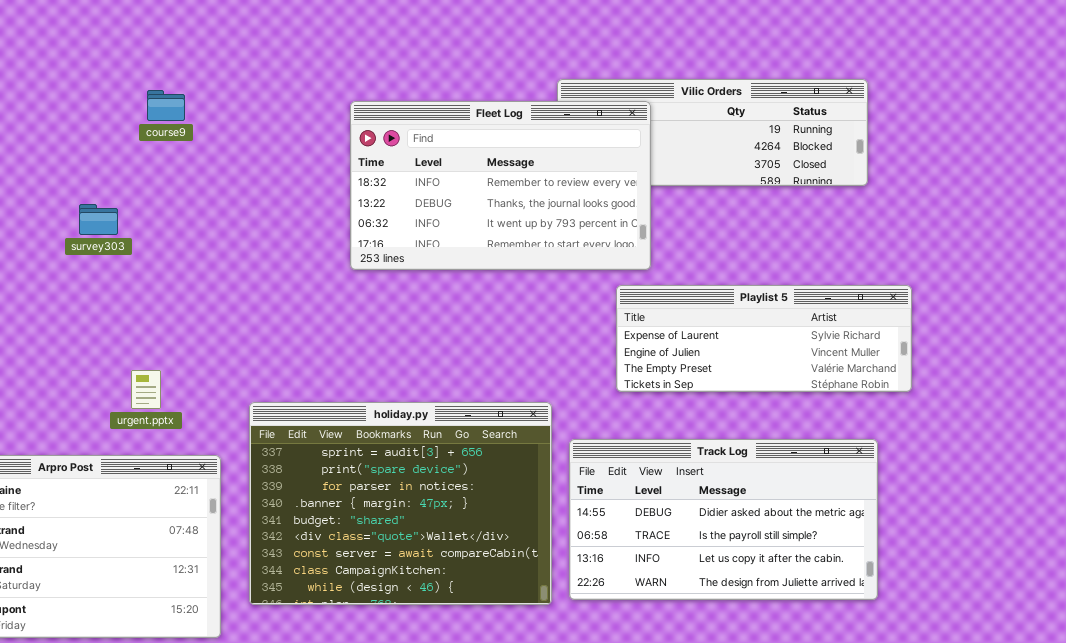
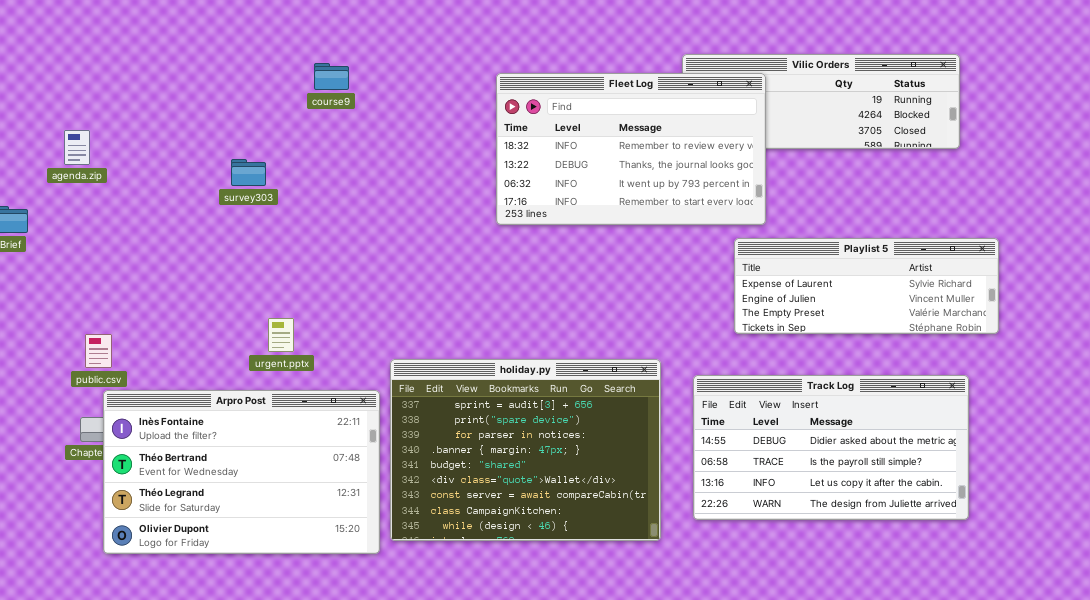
survey303: [79,204,118,235] -> [231,159,266,186], moved
urgent.pptx: [131,370,161,409] -> [268,318,294,352], moved
holiday.py: [249,402,552,605] -> [390,359,661,541], moved

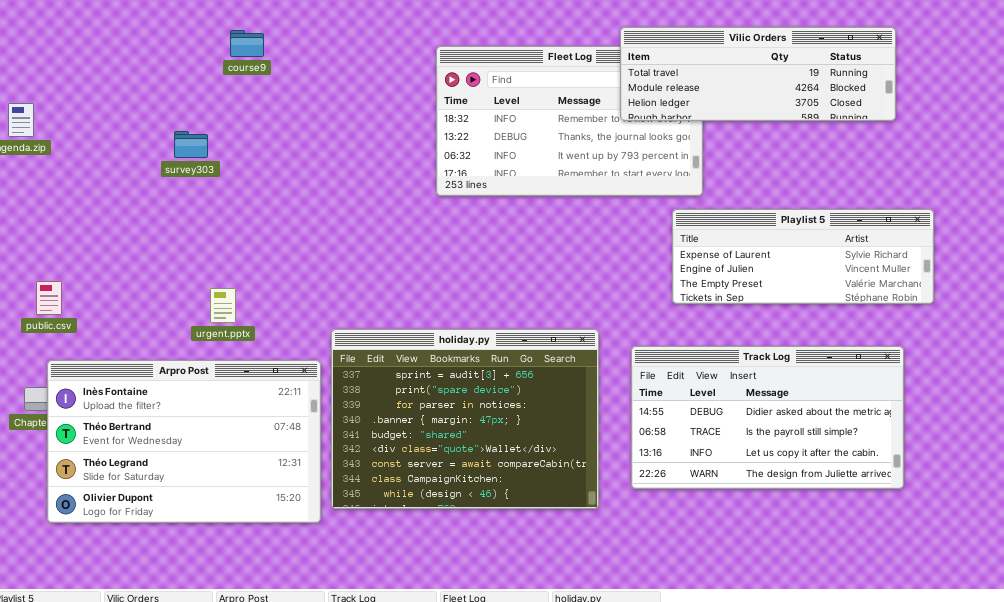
Vilic Orders: [682,54,960,149] -> [620,27,896,121], raised
course9: [314,63,349,90] -> [230,30,264,57], moved
public.csv: [85,334,112,368] -> [36,281,62,315], moved

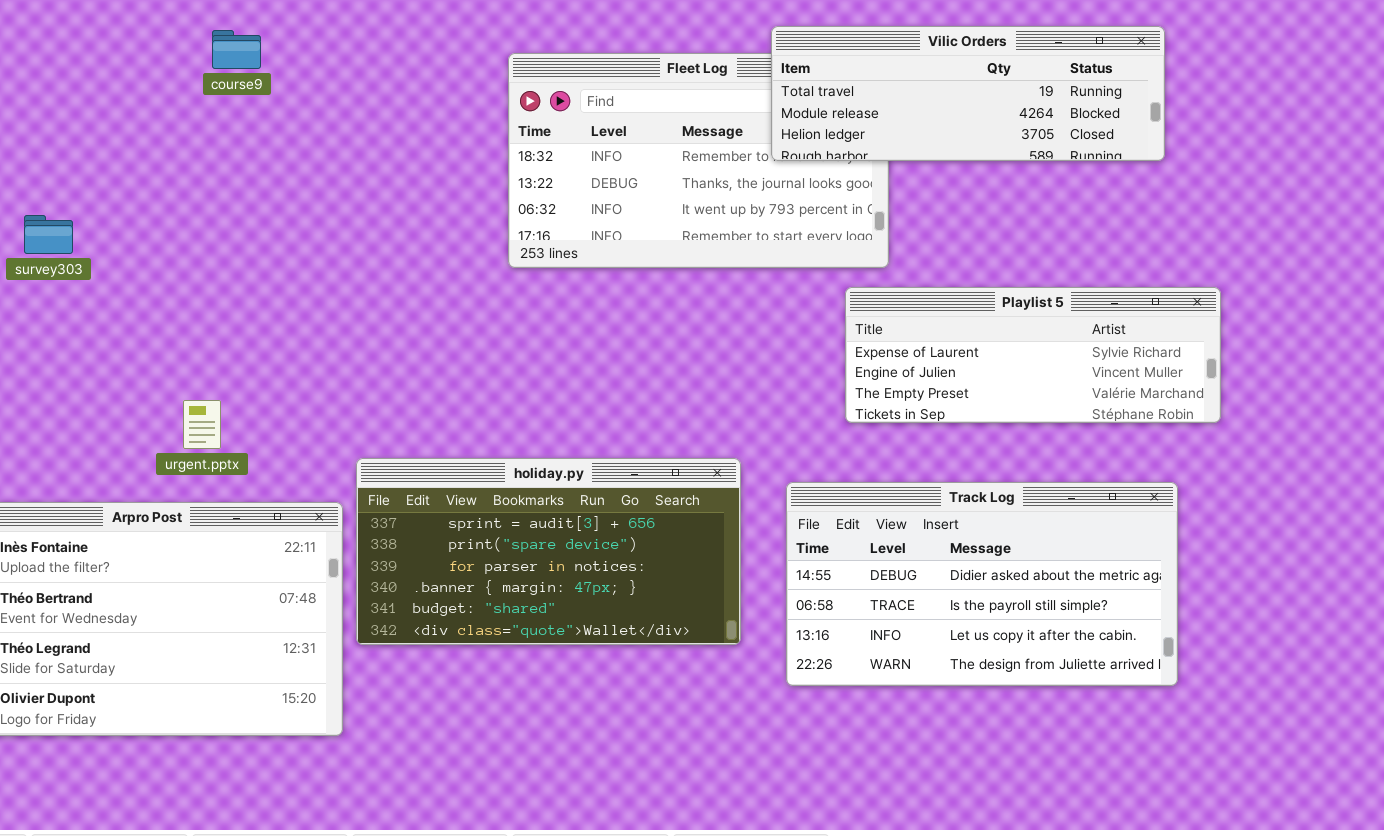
survey303: [174,131,208,158] -> [24,215,73,254], moved
holiday.py: [331,329,599,509] -> [356,458,741,645], resized

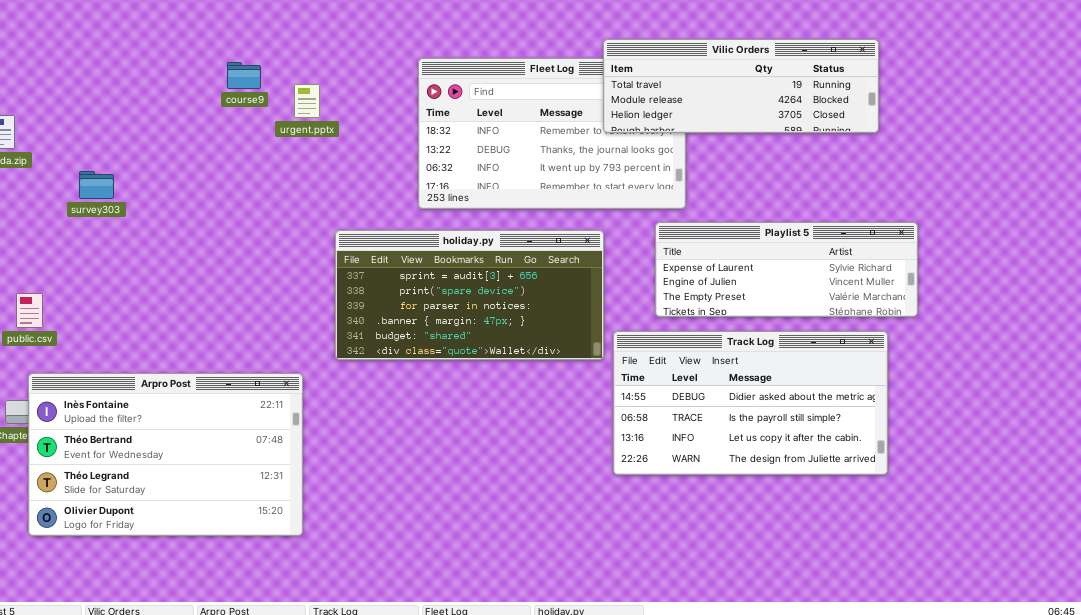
course9: [212,30,261,69] -> [227,62,261,89], moved
urgent.pptx: [183,400,221,449] -> [294,84,320,118], moved
holiday.py: [356,458,741,645] -> [335,230,604,360], moved
Track Log: [786,482,1178,686] -> [613,331,888,475], moved

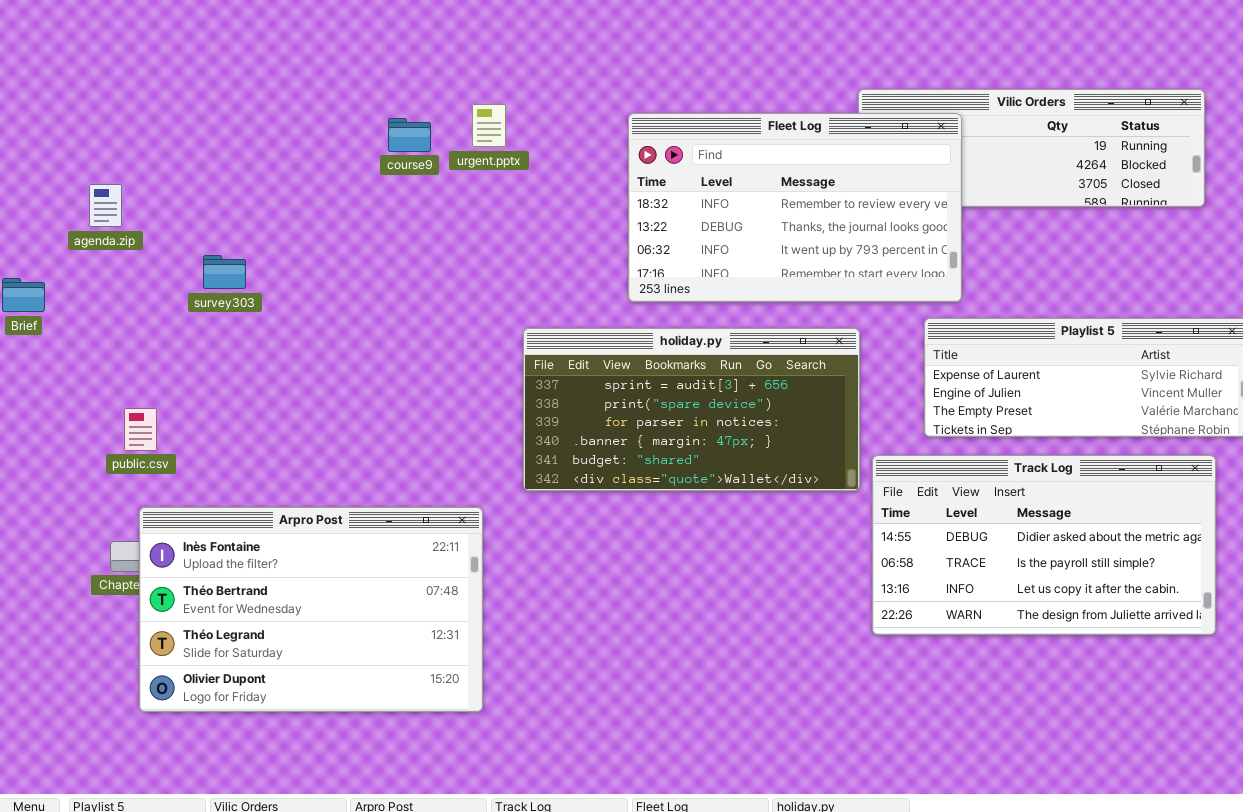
Fleet Log: [418,58,686,209] -> [628,113,962,302], raised
urgent.pptx: [294,84,320,118] -> [472,104,506,147], moved

